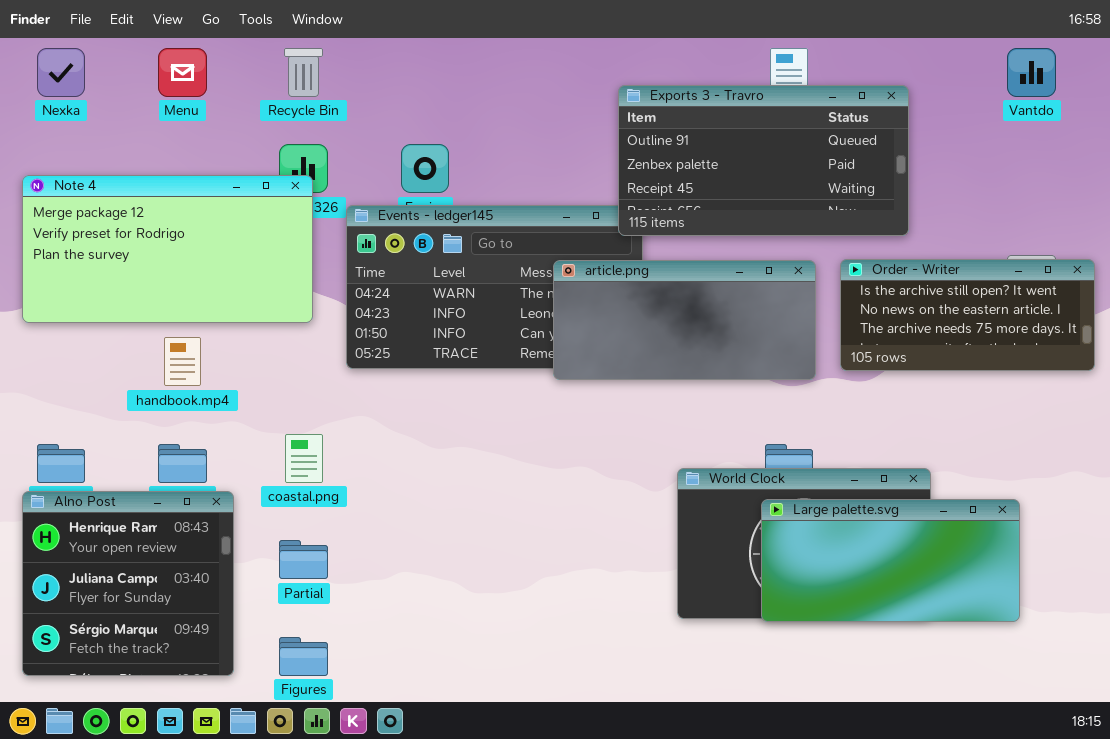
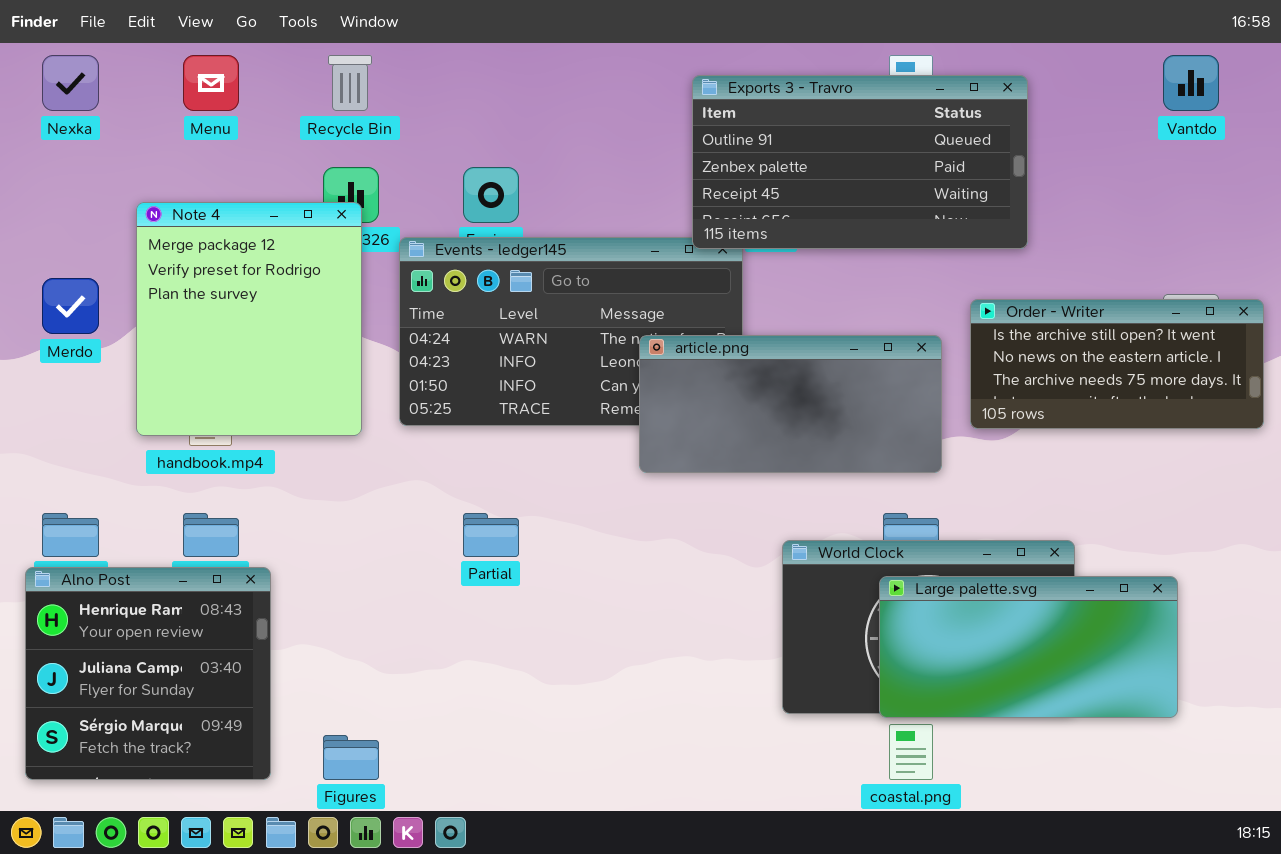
Exports 3 - Travro: [618,85,909,236] -> [692,75,1028,249], moved
Note 4: [22,175,313,323] -> [136,202,362,436], resized
article.png: [553,260,816,380] -> [639,335,942,473], moved
coastal.png: [285,434,323,483] -> [889,724,933,780], moved
Partial: [279,540,328,579] -> [463,513,519,557], moved

